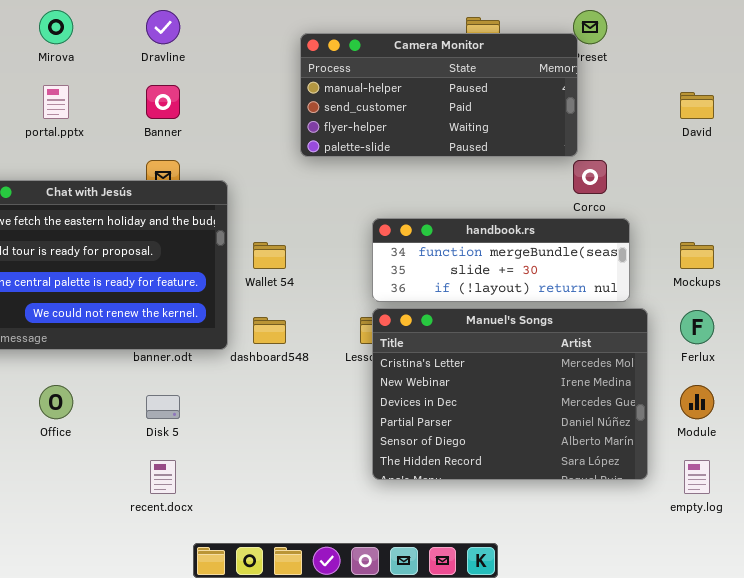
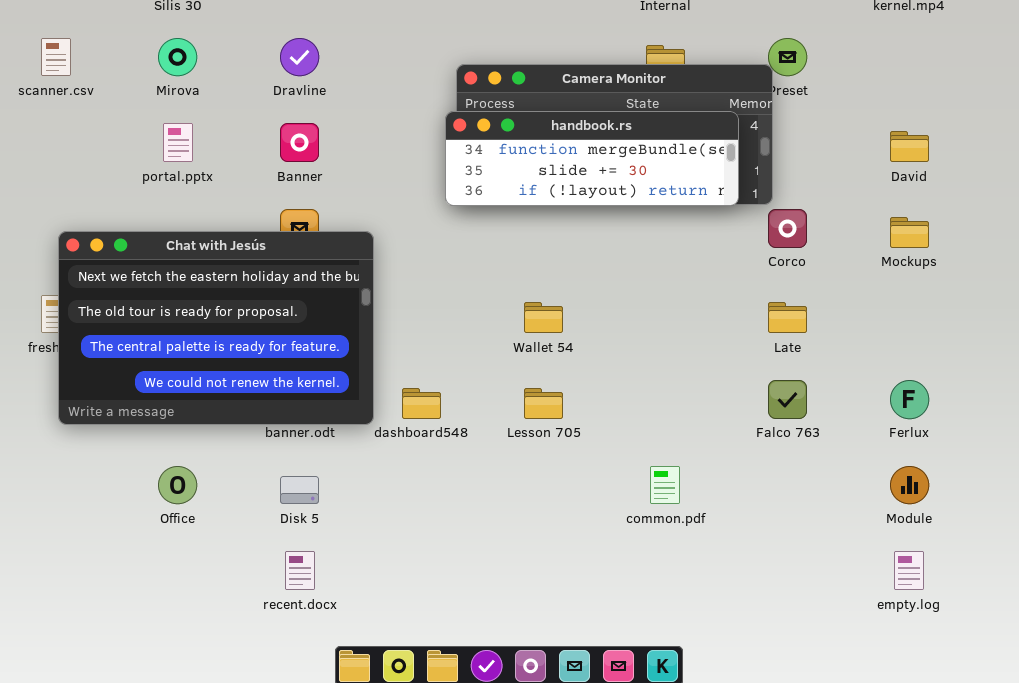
handbook.rs: [372,218,630,302] -> [445,111,739,206], moved
Wallet 54: [253,242,286,269] -> [524,302,563,333], moved
Mockups: [680,242,714,269] -> [890,217,929,248], moved
Manuel's Songs: [372,308,648,480] -> none, closed

